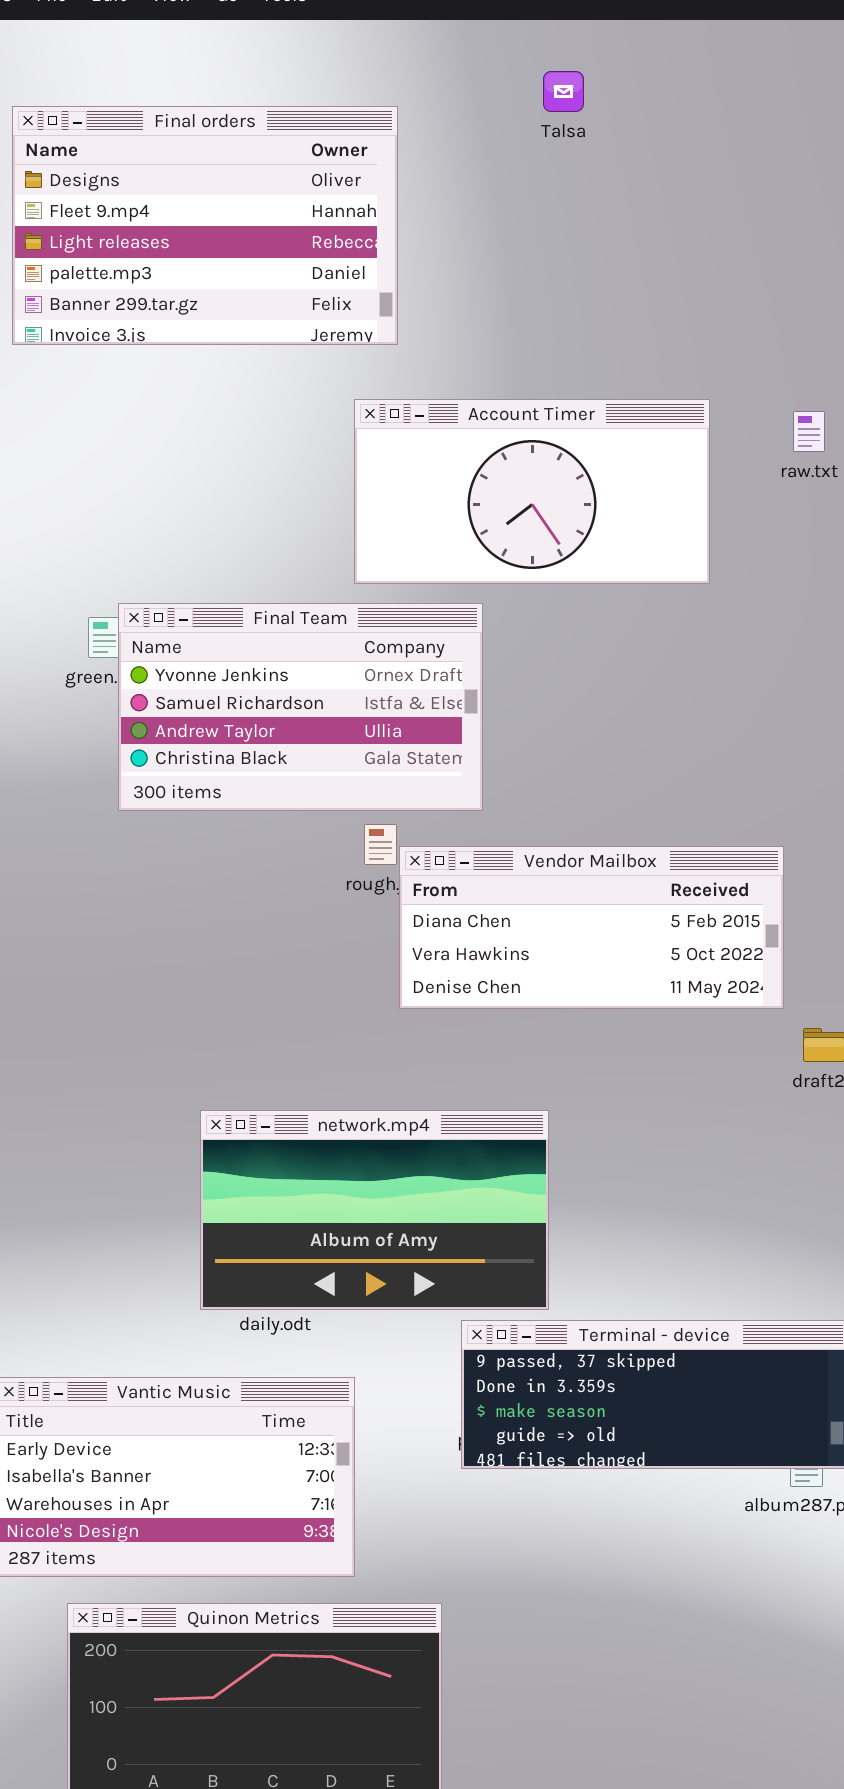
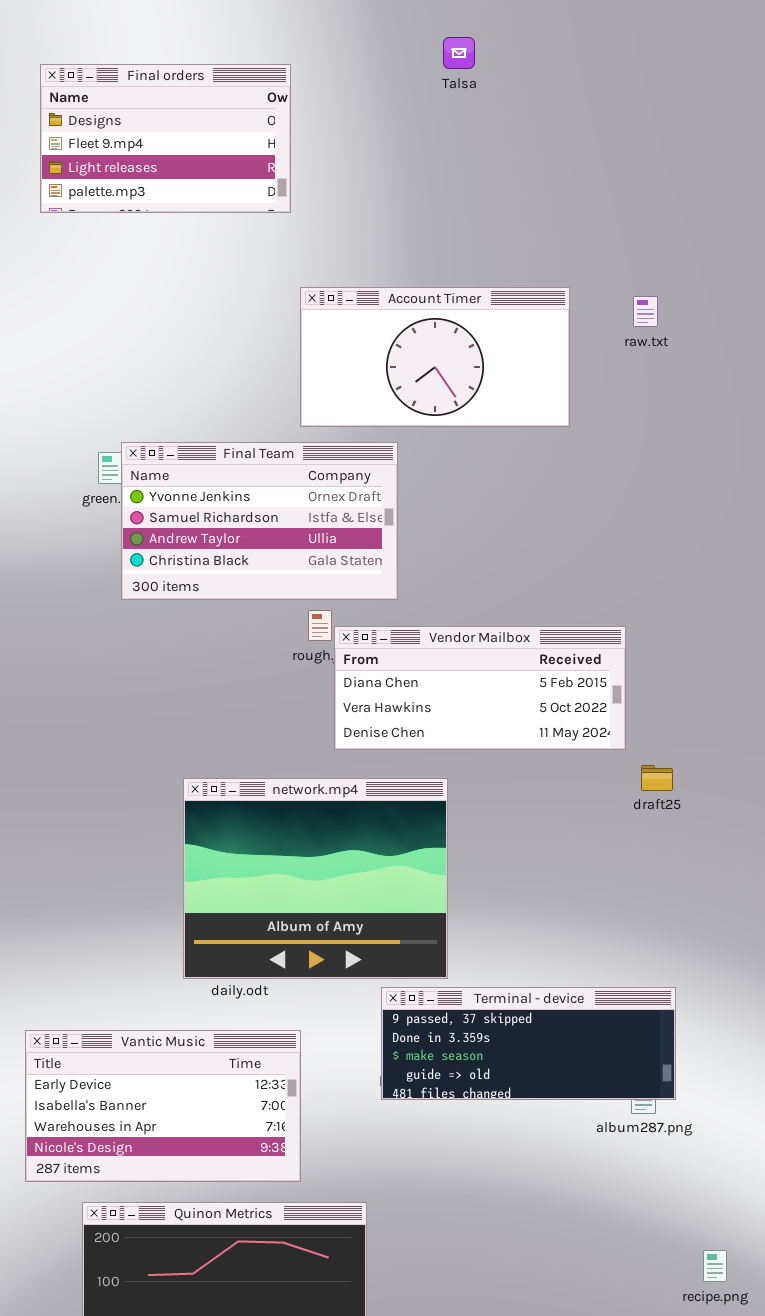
Final orders: [12,106,398,345] -> [40,64,291,213], resized
network.mp4: [200,1110,549,1310] -> [183,778,448,979], resized

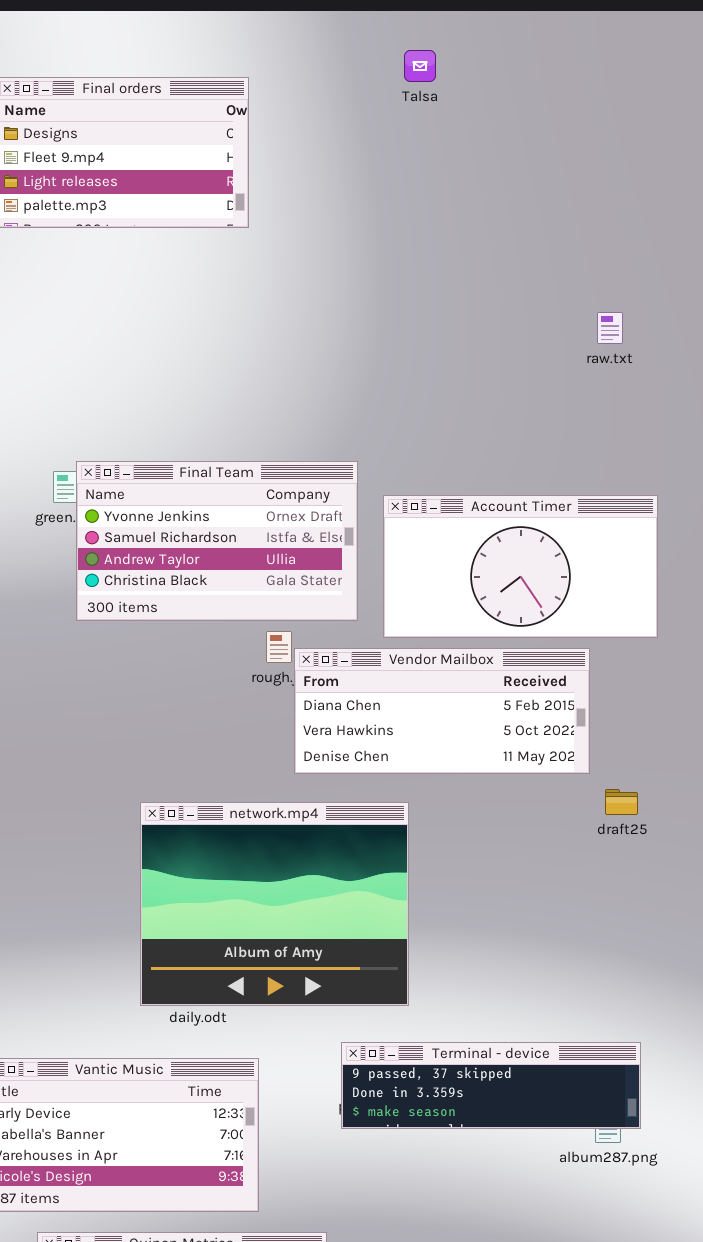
Account Timer: [300,287,570,427] -> [383,495,658,638], moved
Terminal - device: [381,987,676,1100] -> [341,1042,641,1129], resized

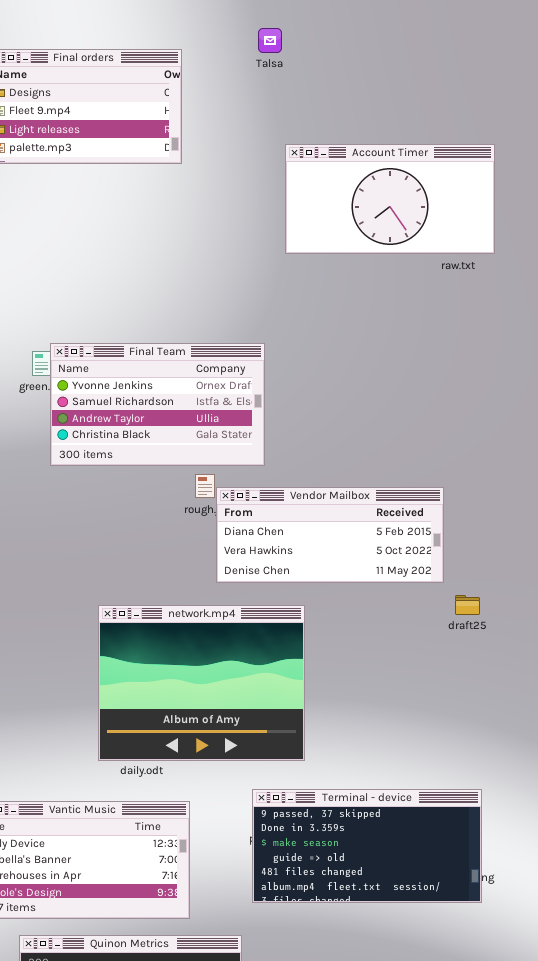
Talsa: [404,50,436,82] -> [258,28,282,53], moved
Account Timer: [383,495,658,638] -> [285,144,495,254], moved
Terminal - device: [341,1042,641,1129] -> [252,789,482,903], resized

